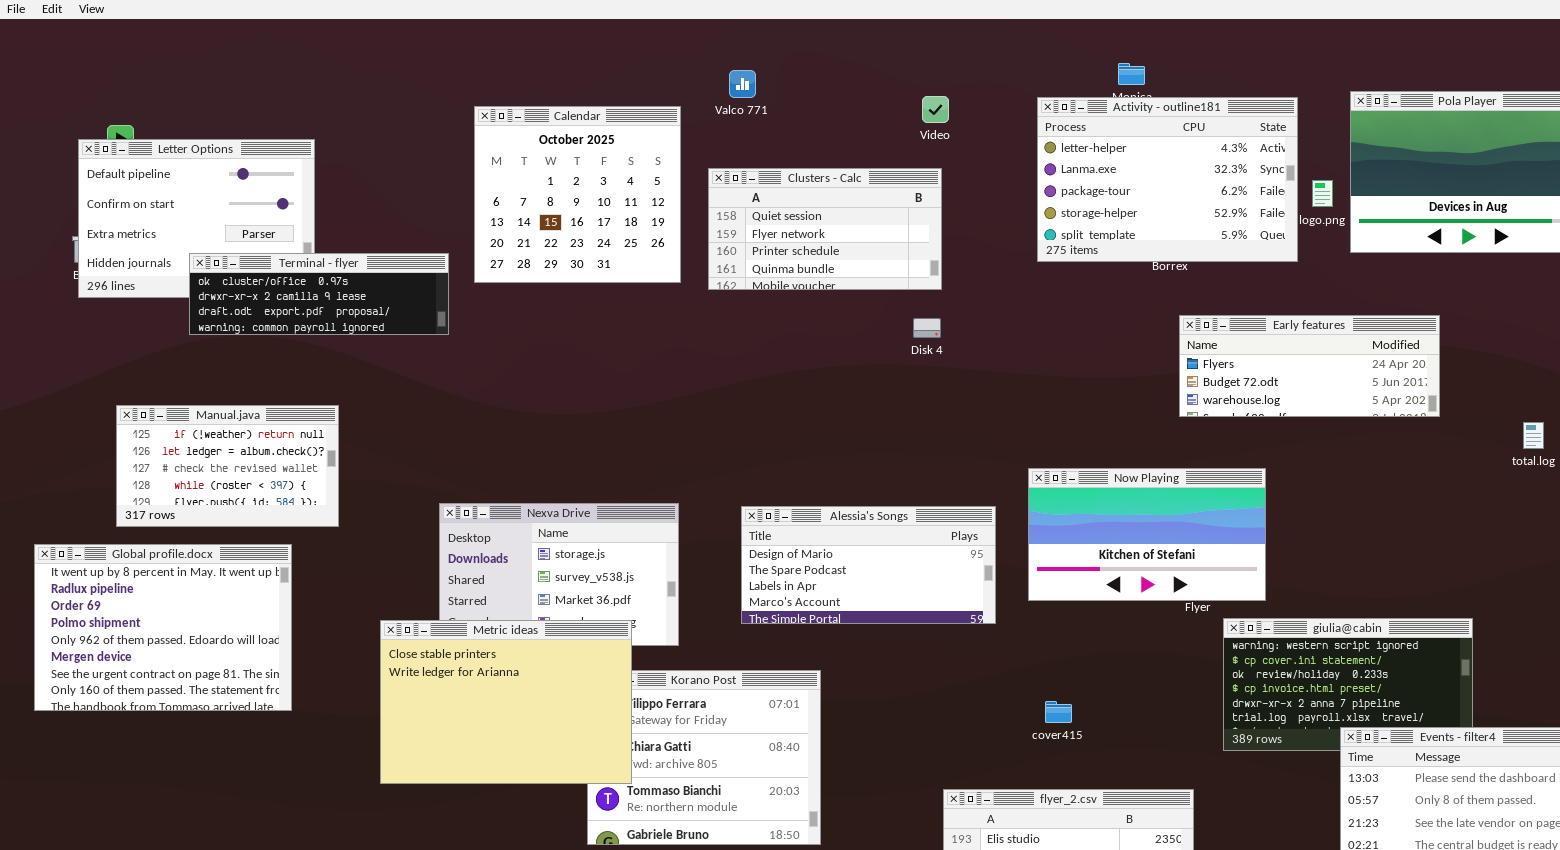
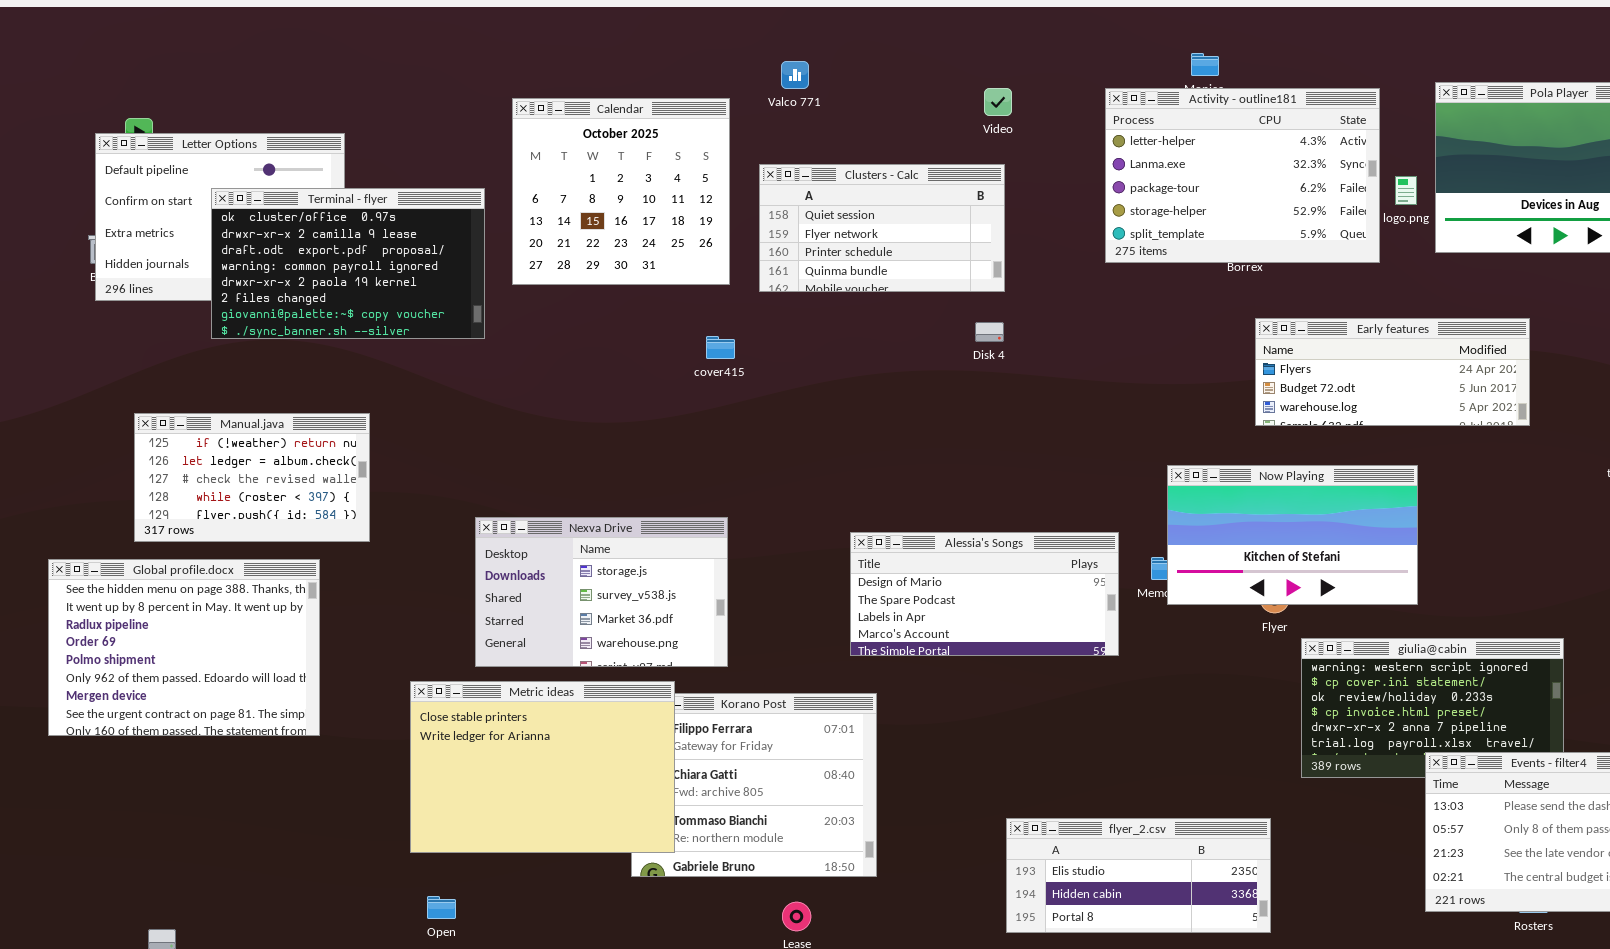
Terminal - flyer: [189,253,449,335] -> [211,188,485,339], resized
Now Playing: [1028,468,1266,601] -> [1167,465,1418,605], moved
Alessia's Songs: [741,506,996,624] -> [850,532,1119,656], moved
Global profile.docx: [34,544,292,711] -> [48,559,320,736], scrolled up 1 row
Metric ideas: [380,620,632,784] -> [410,681,675,853], moved
cover415: [1045,701,1072,723] -> [706,336,735,359], moved

